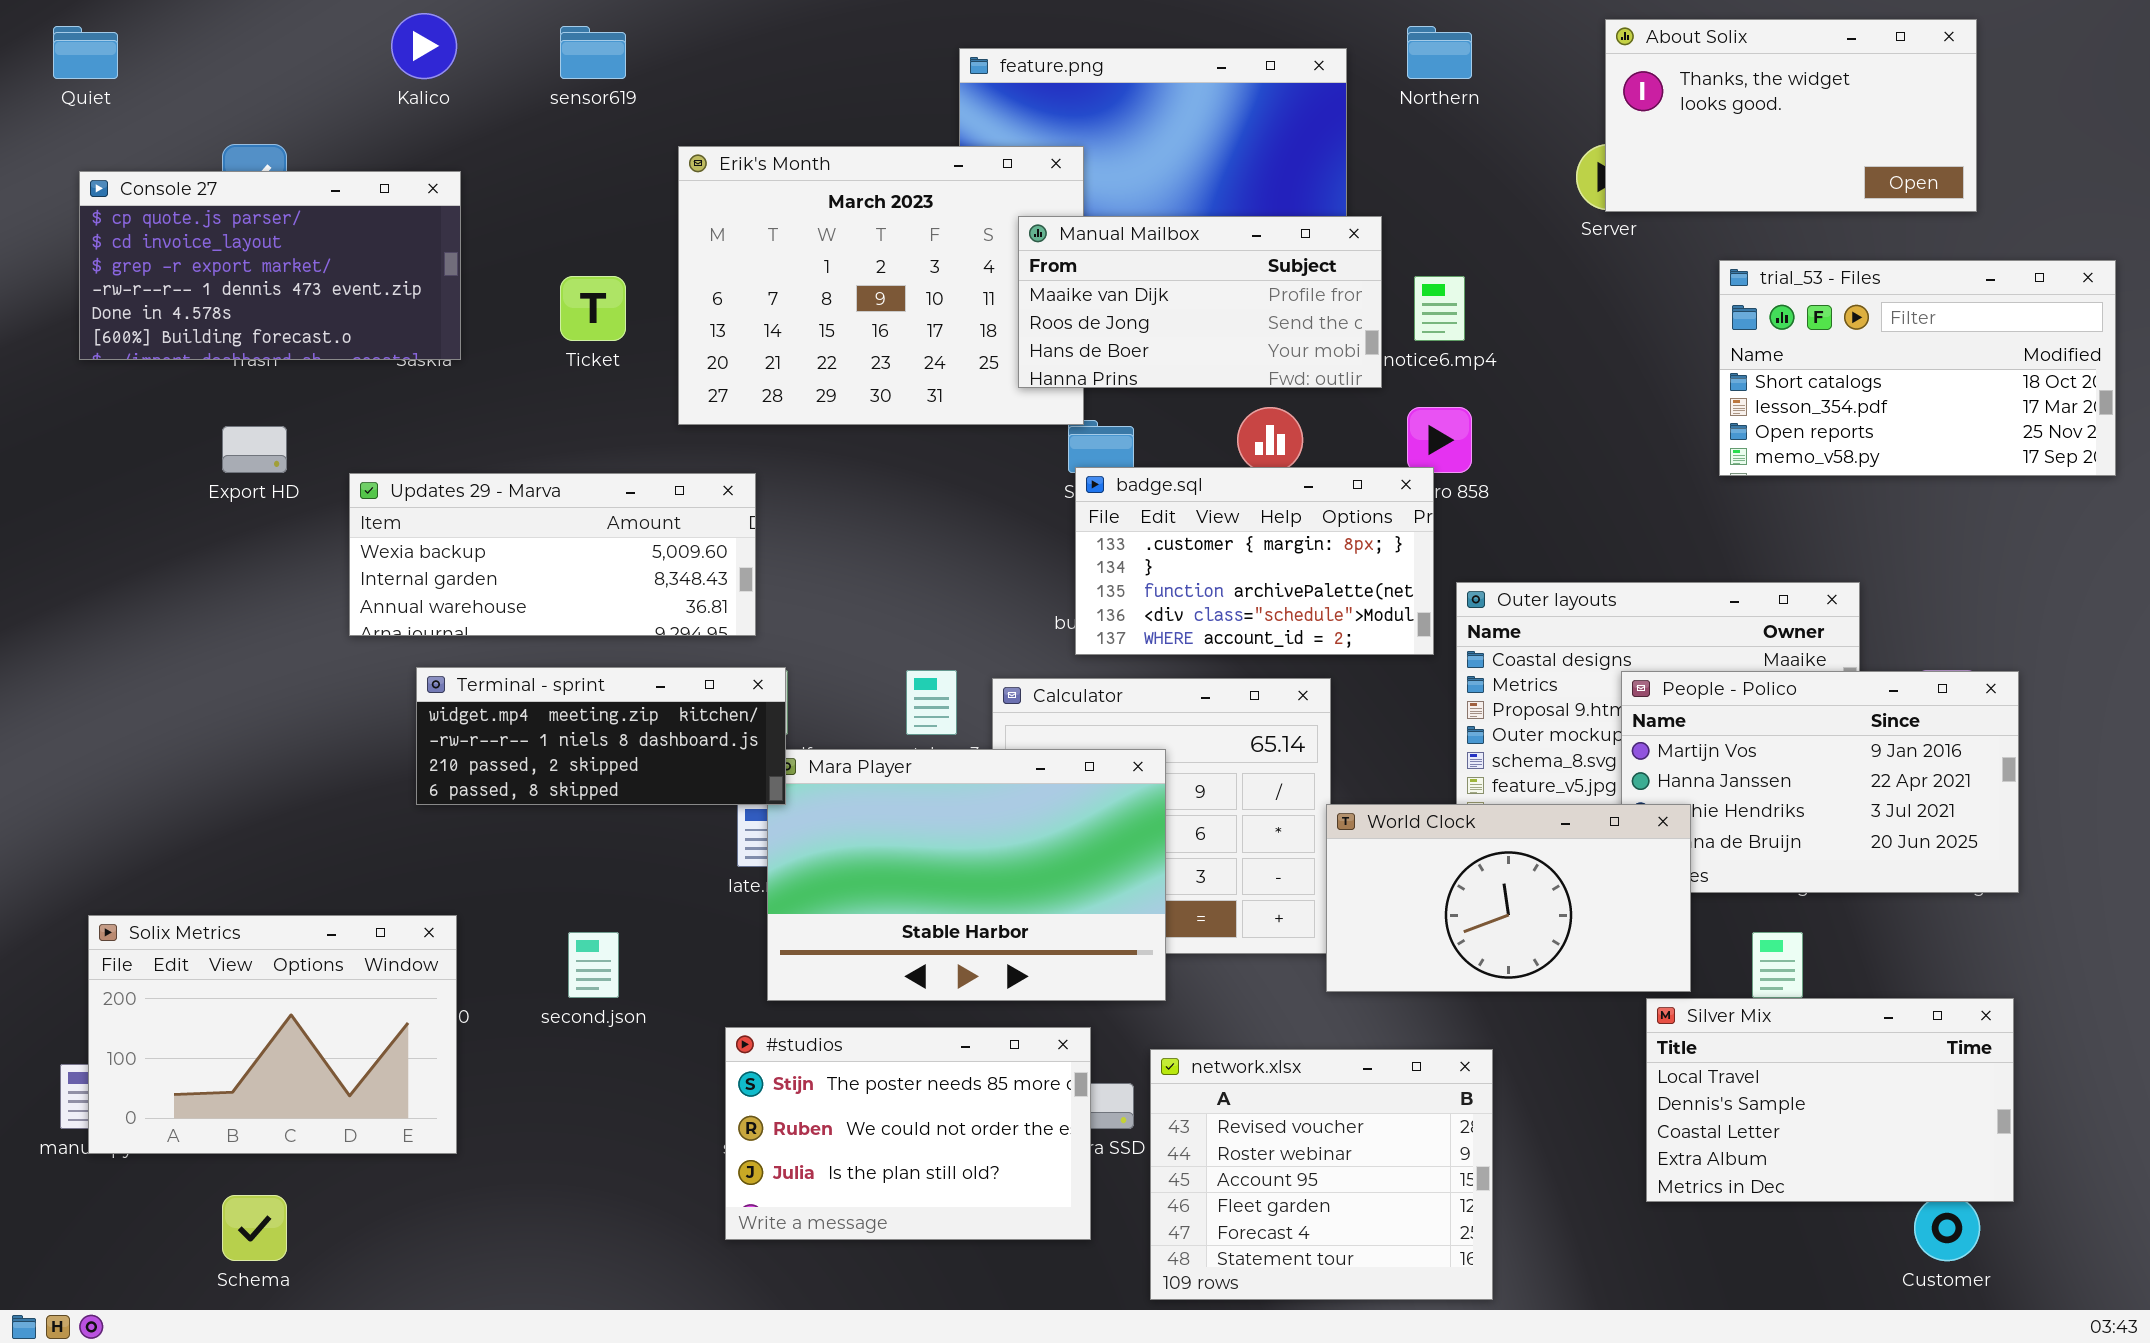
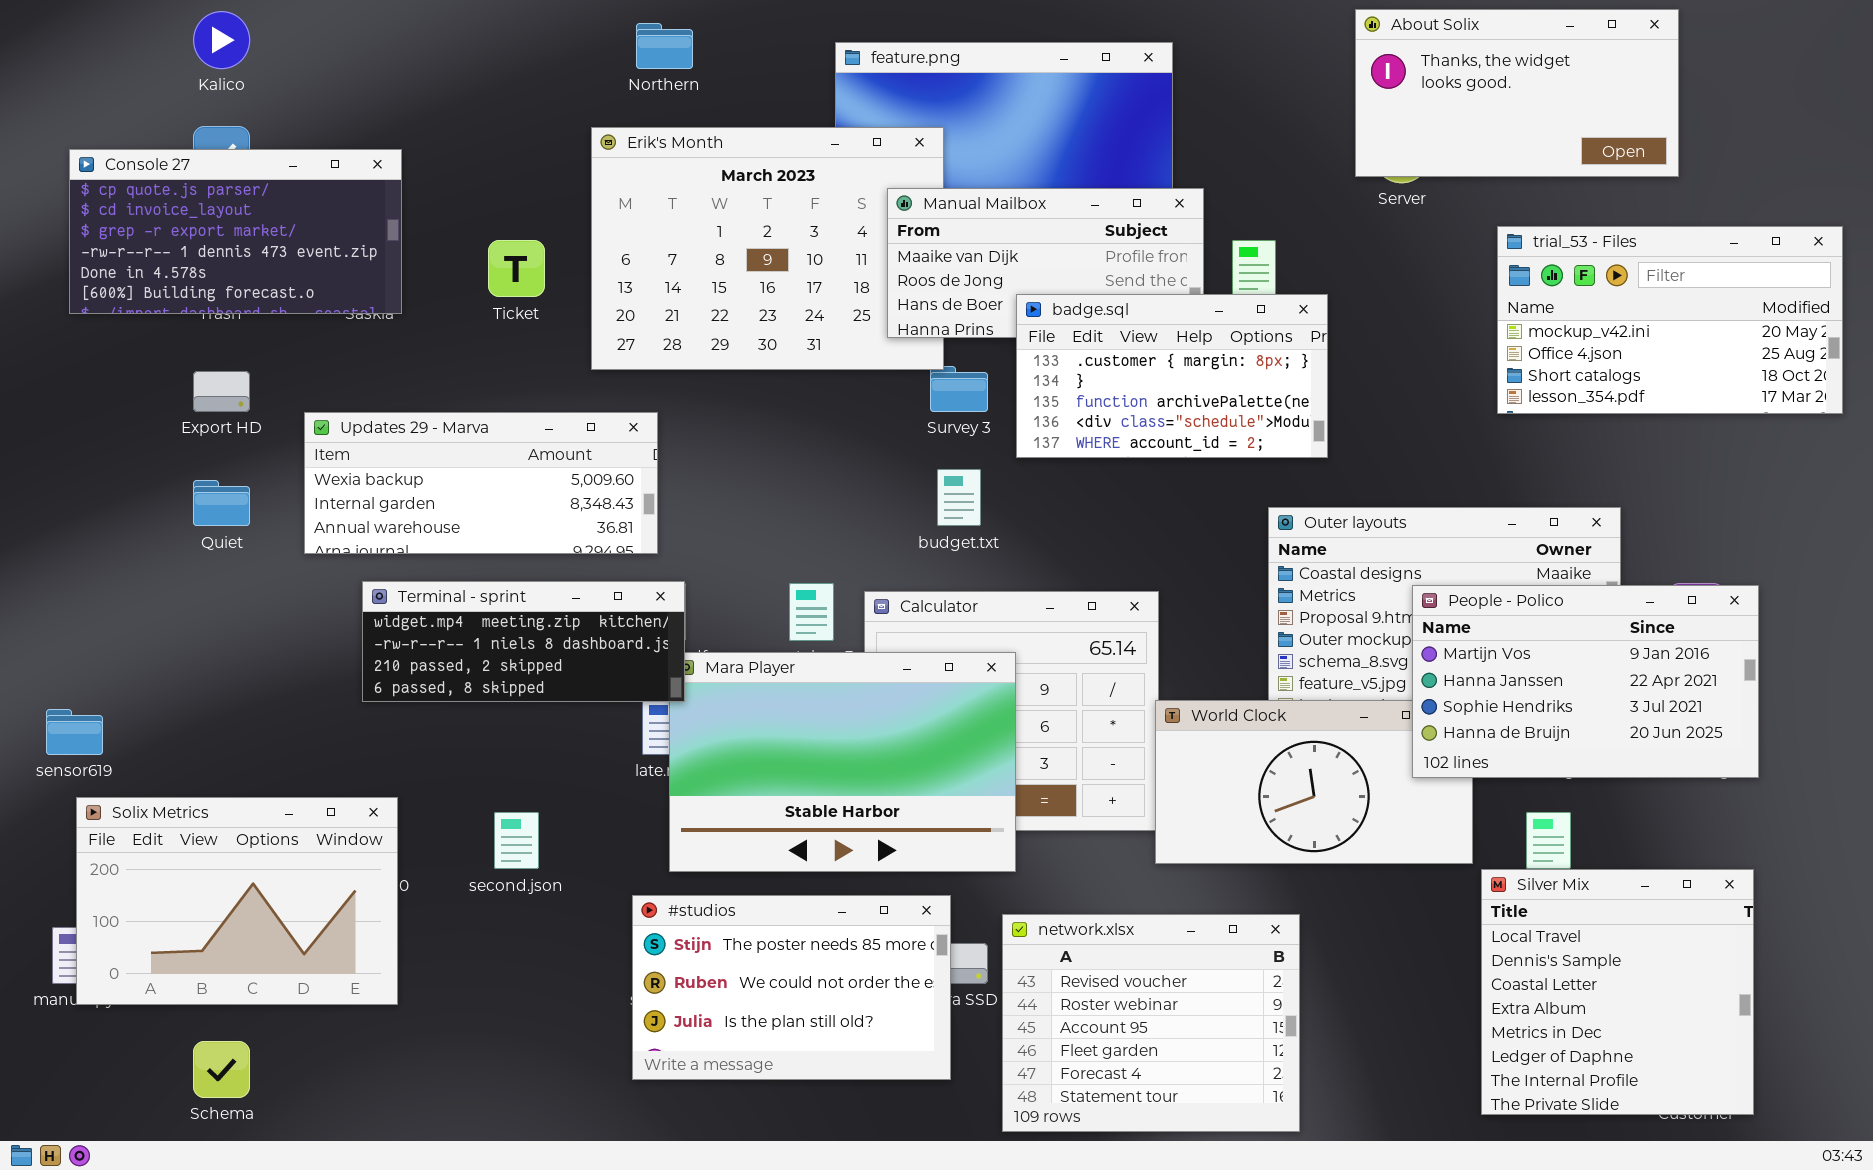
Kalico: [391,13,457,79] -> [193,11,250,69], moved
About Solix: [1605,19,1977,212] -> [1355,9,1679,177], moved
Quiet: [53,26,118,79] -> [193,480,250,526], moved
sensor619: [560,26,626,79] -> [46,709,103,755], moved
Northern: [1407,26,1472,79] -> [636,23,693,69], moved
trial_53 - Files: [1719,260,2116,476] -> [1497,226,1843,414], scrolled up 2 rows
badge.sql: [1075,467,1434,655] -> [1016,294,1328,458], moved
People - Polico: [1621,671,2019,893] -> [1412,585,1759,778], raised
Silver Mix: [1646,998,2014,1202] -> [1481,869,1754,1115], resized

